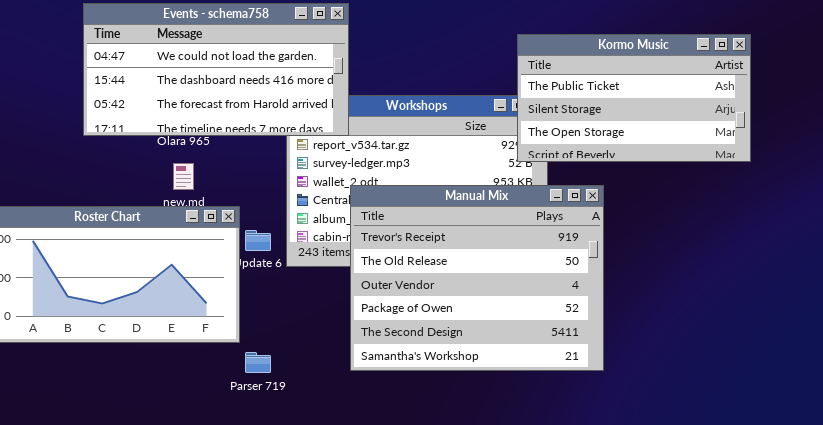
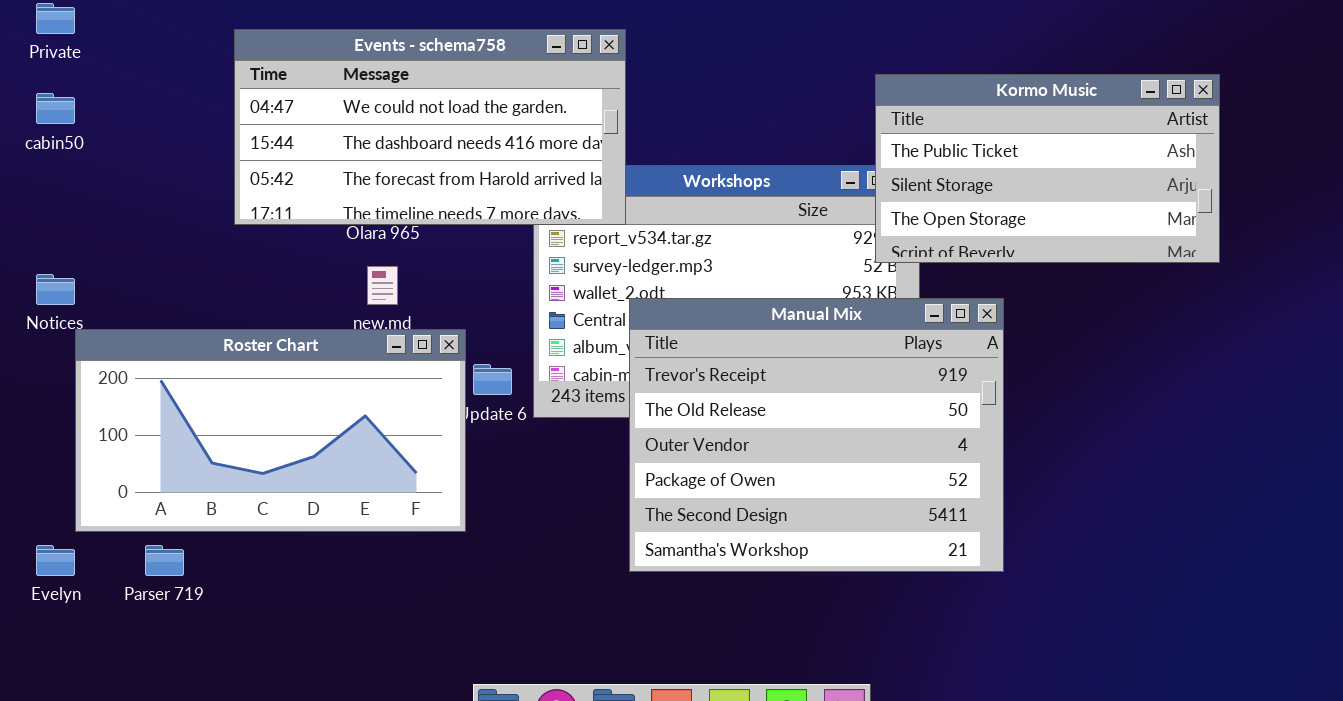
Parser 719: [245,352,271,373] -> [145,545,184,576], moved

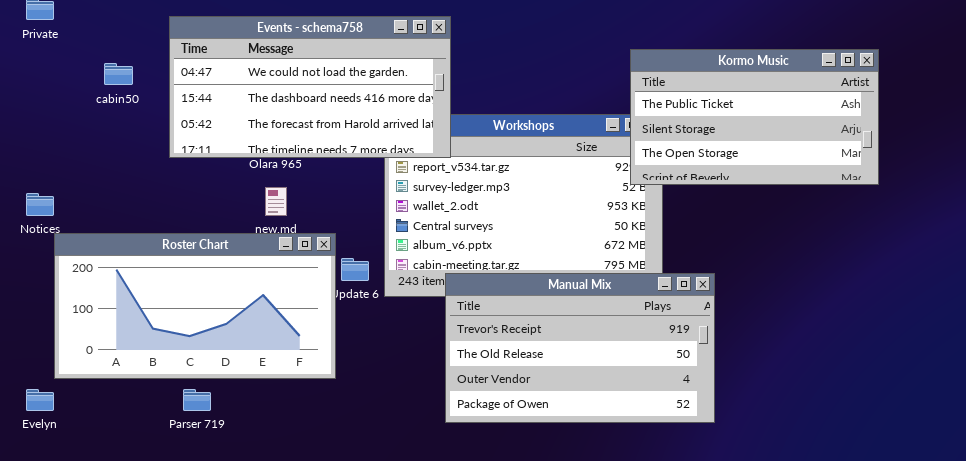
cabin50: [36,93,75,124] -> [104,63,133,85], moved
Manual Mix: [629,298,1004,572] -> [445,273,715,423], moved, resized
Parser 719: [145,545,184,576] -> [183,389,211,411], moved

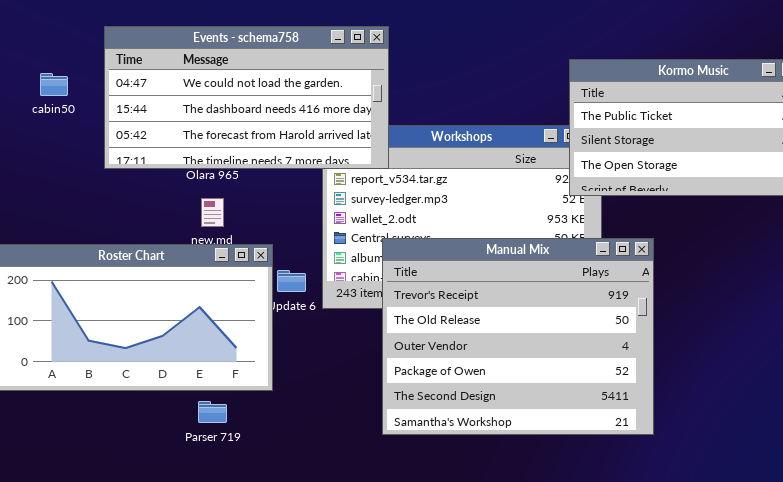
Manual Mix: [445,273,715,423] -> [382,238,654,435], resized
Parser 719: [183,389,211,411] -> [198,401,227,423], moved

